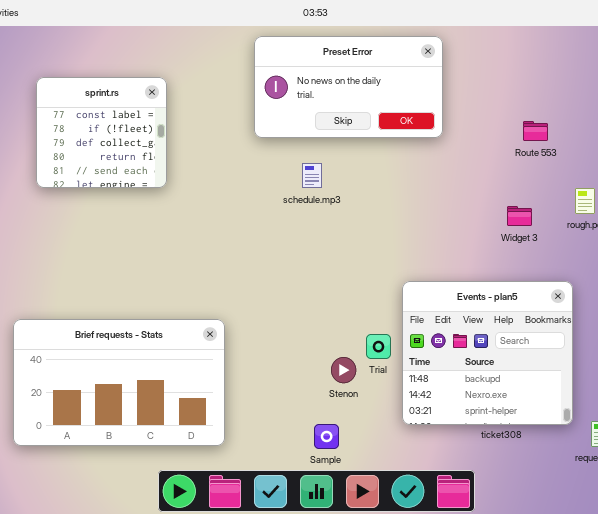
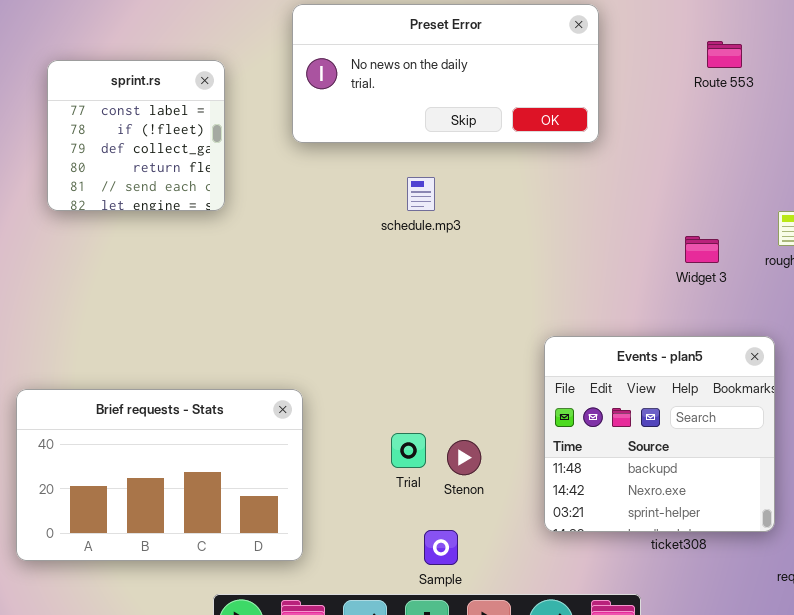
Preset Error: [254,36,443,138] -> [292,4,599,143], resized
Route 553: [523,121,548,141] -> [707,41,742,68], moved
Trial: [366,334,391,359] -> [391,433,426,468], moved

